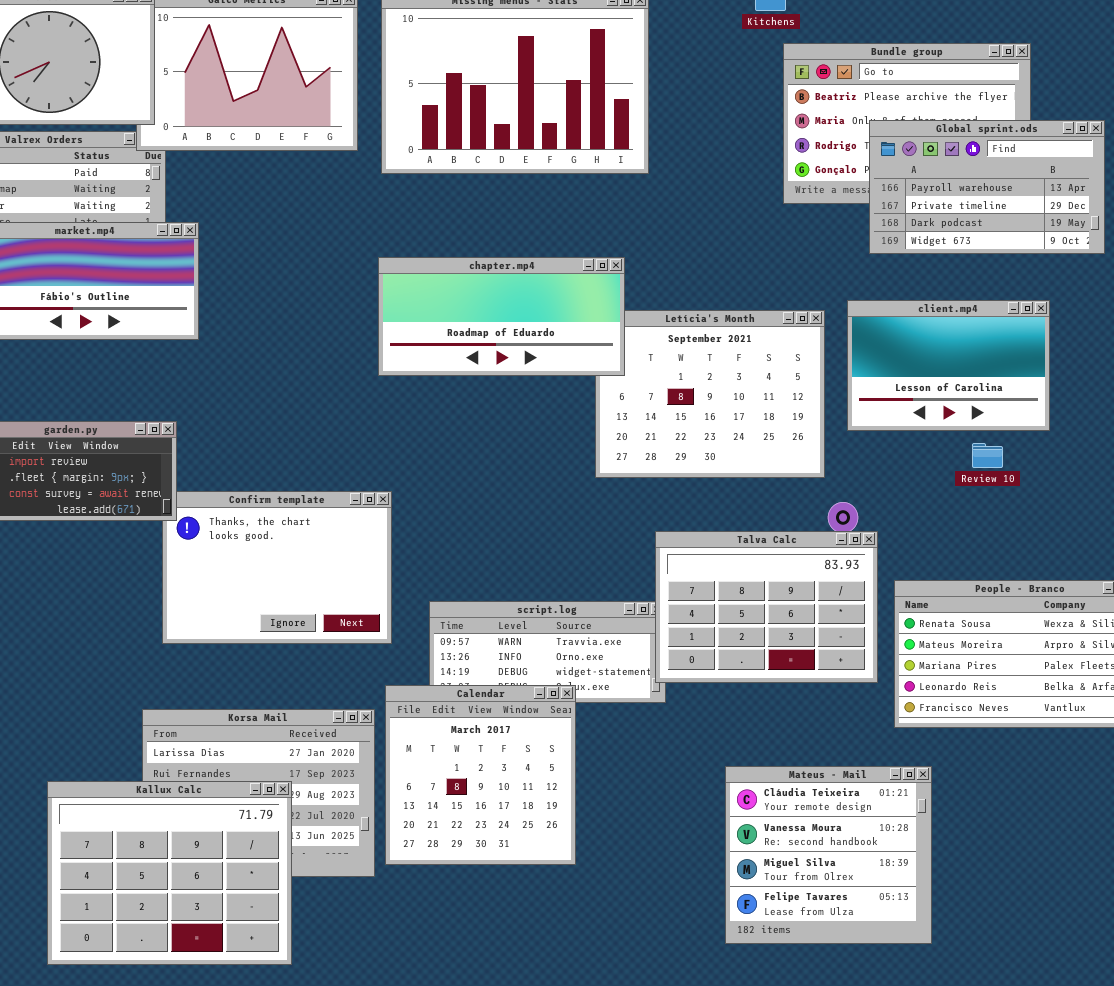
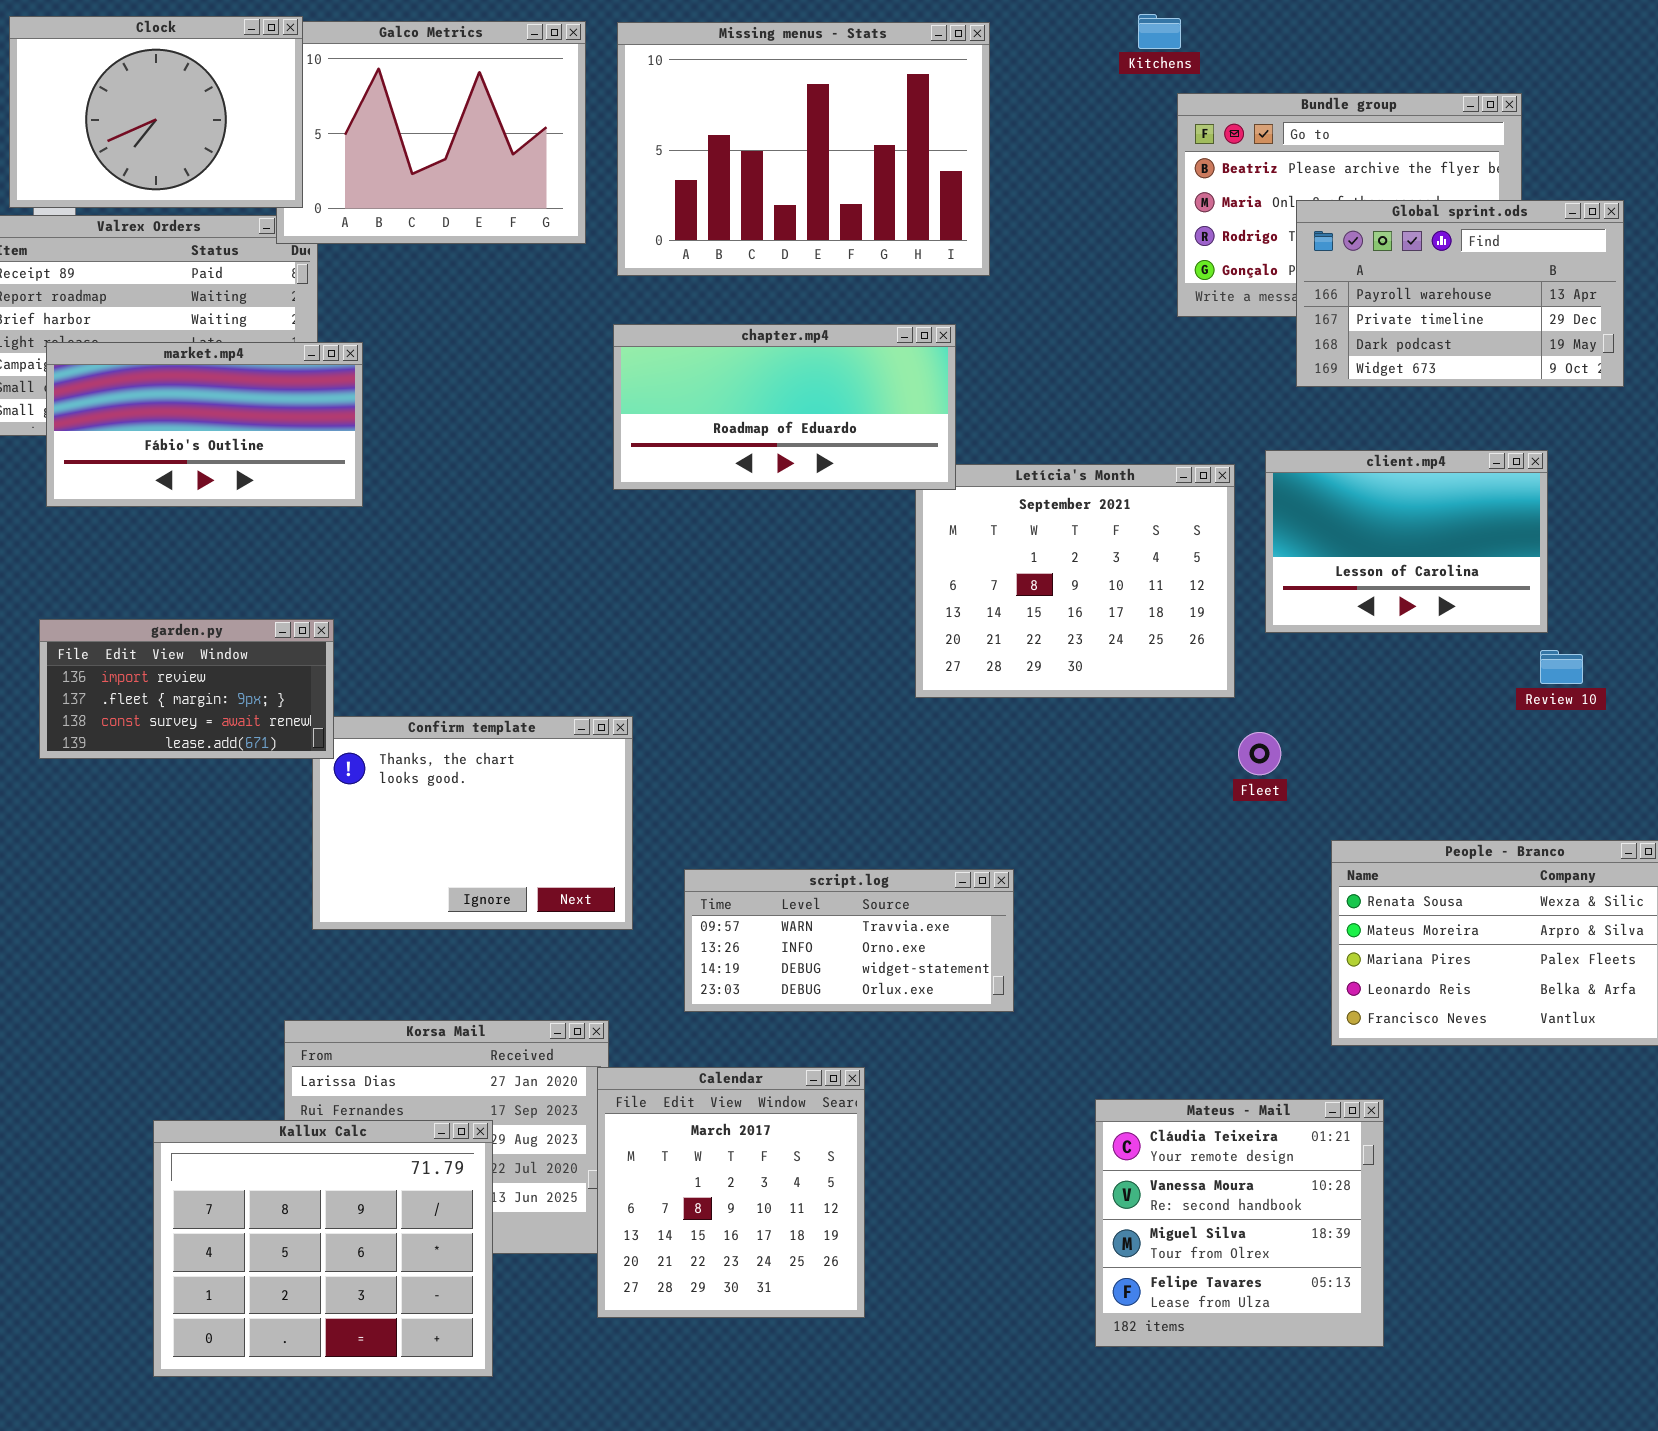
chapter.mp4: [378,257,625,376] -> [613,324,956,490], moved
Review 10: [972,443,1003,468] -> [1540,650,1583,684], moved
Talva Calc: [655,531,878,683] -> none, closed
Calendar: [385,685,576,865] -> [597,1067,865,1318], moved

